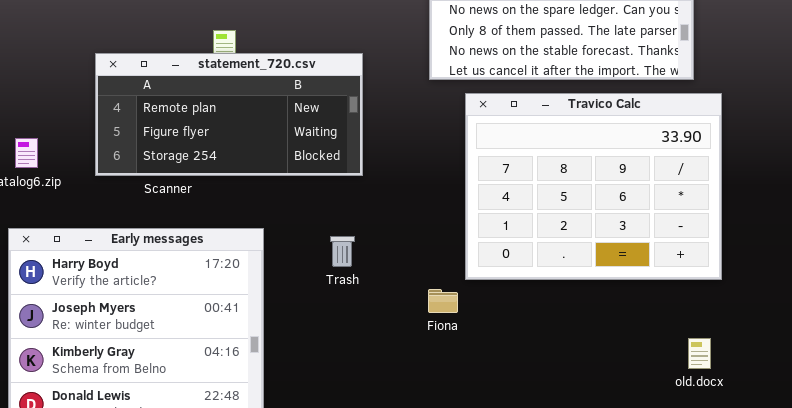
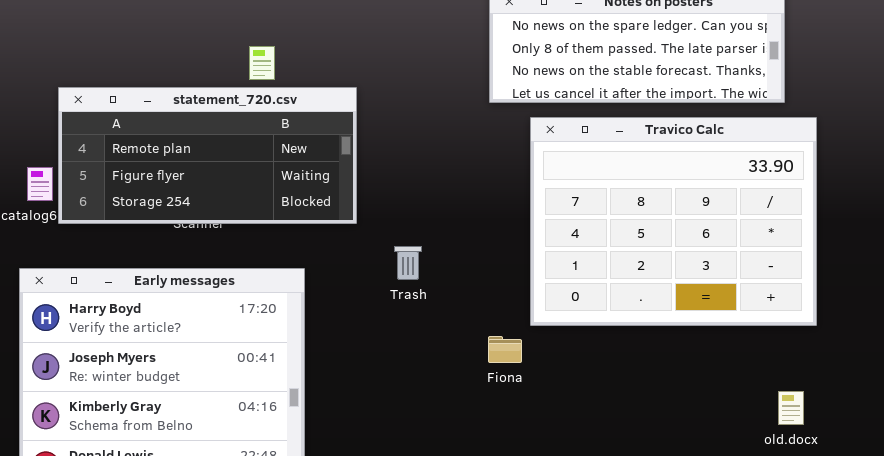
statement_720.csv: [95,53,363,176] -> [58,87,357,224], moved
Trash: [330,236,355,267] -> [394,246,422,280], moved

